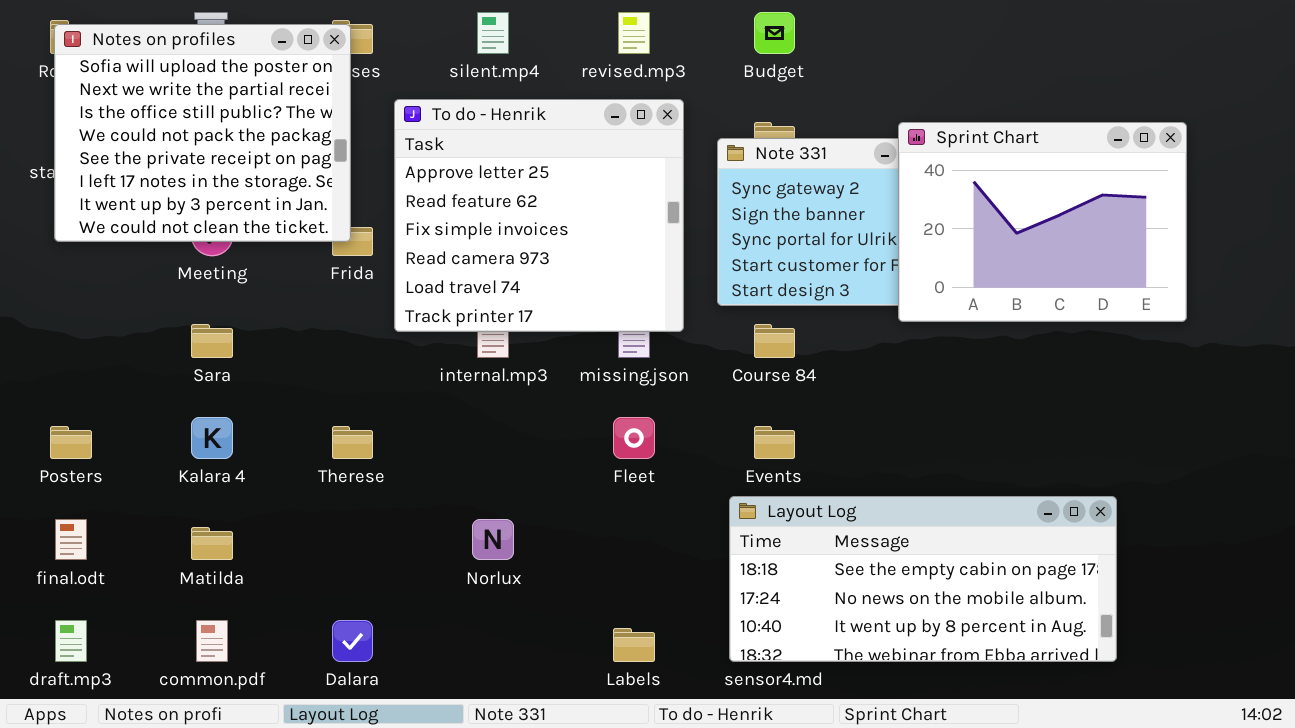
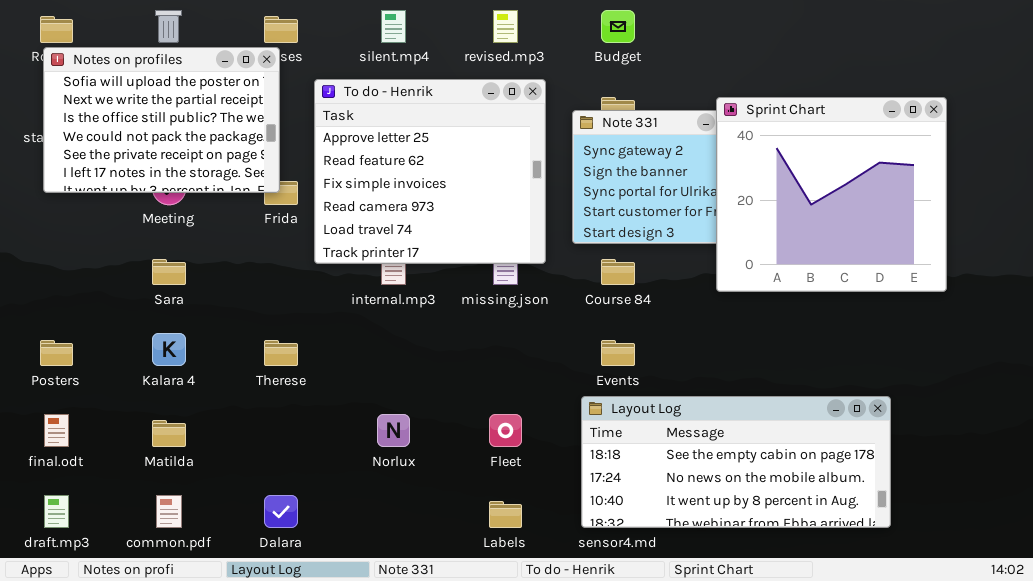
Notes on profiles: [54,24,351,242] -> [43,47,280,193], resized
Sprint Chart: [898,122,1187,322] -> [716,97,947,292], resized
Fleet: [613,417,655,459] -> [489,414,522,447], moved

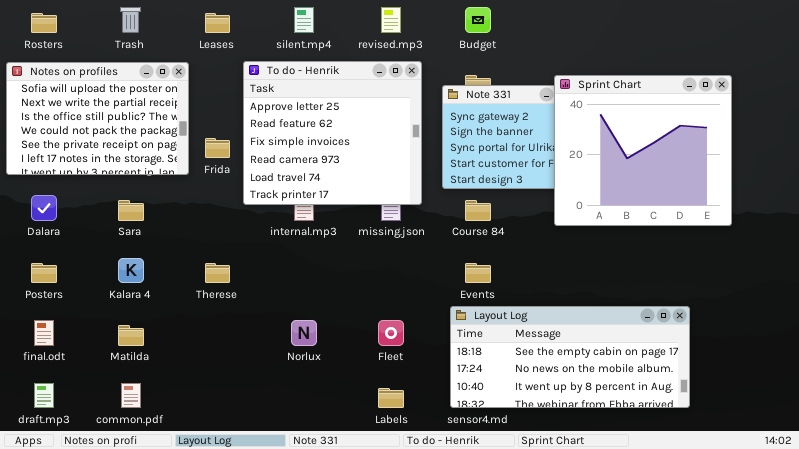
Notes on profiles: [43,47,280,193] -> [6,62,189,175], moved
Dalara: [264,495,298,528] -> [31,195,57,221], moved

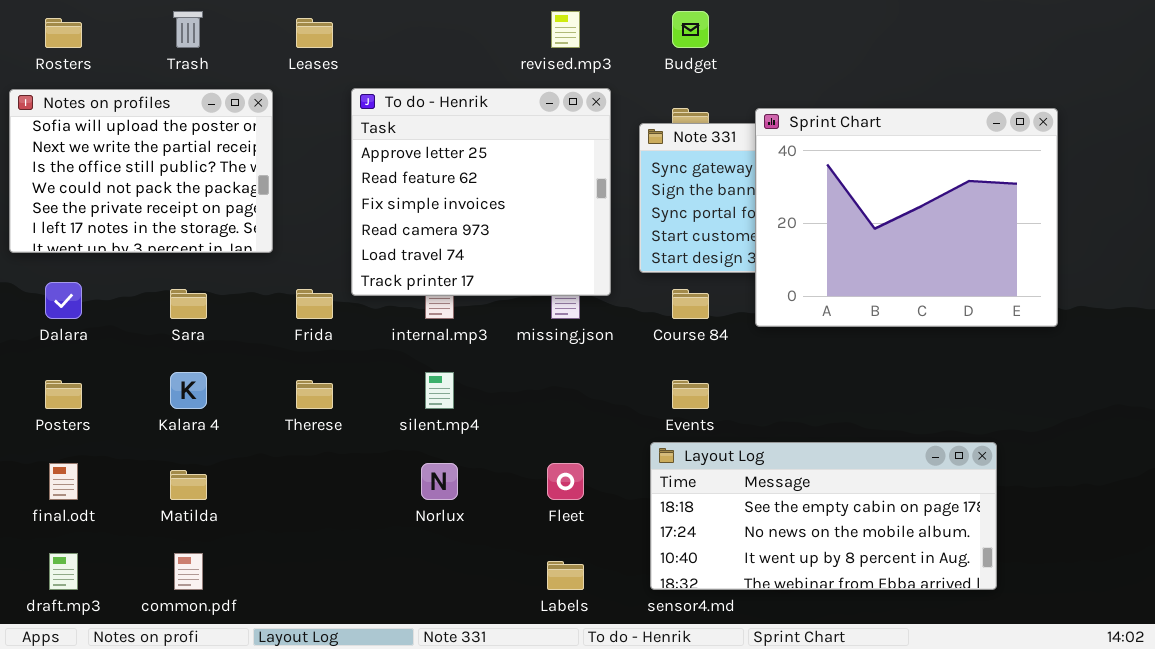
silent.mp4: [294,7,314,33] -> [425,372,454,409], moved
Sprint Chart: [554,75,732,226] -> [755,108,1058,327], resized
Frida: [205,138,230,158] -> [296,289,333,319], moved

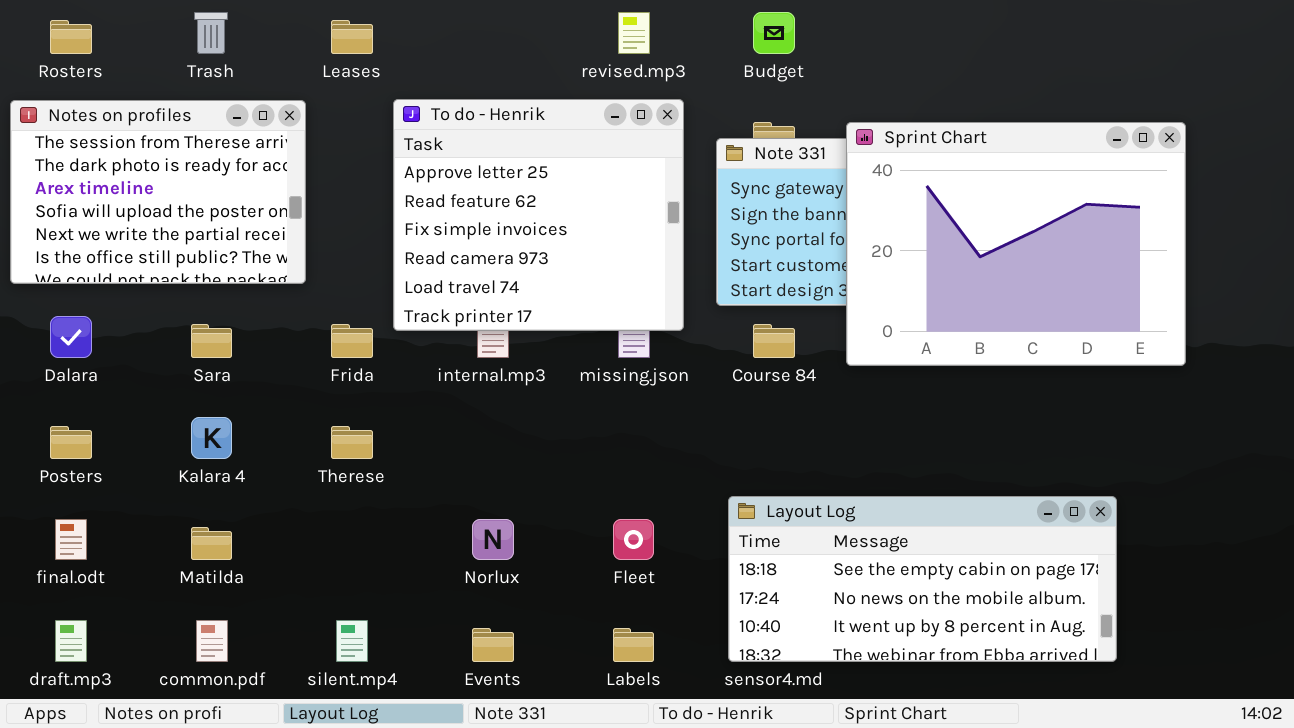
Notes on profiles: [9,89,273,253] -> [10,100,306,284], scrolled up 3 rows
silent.mp4: [425,372,454,409] -> [336,620,368,662], moved
Events: [672,380,709,409] -> [472,628,514,662], moved

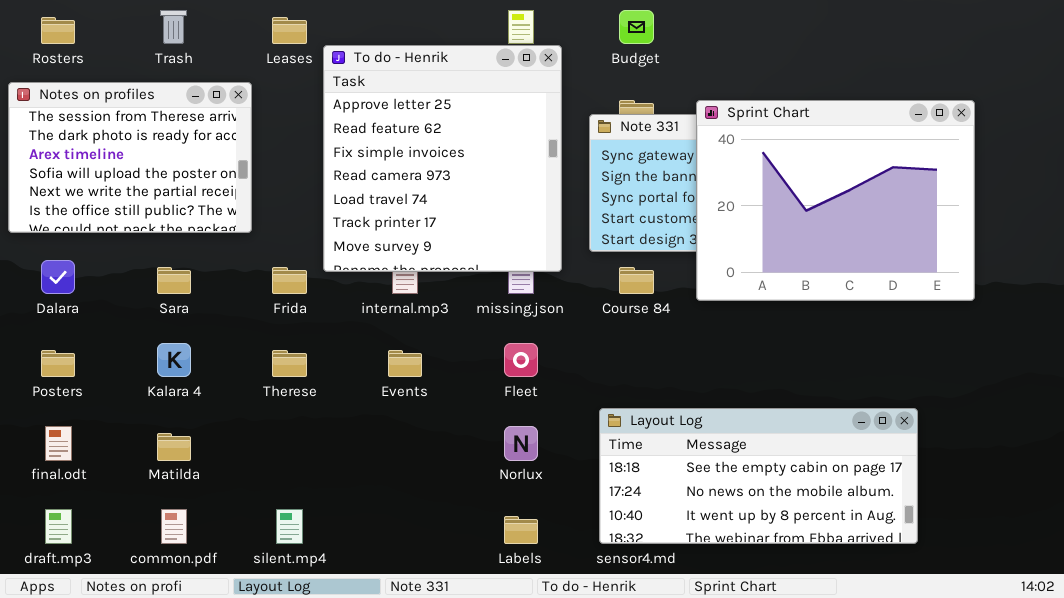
To do - Henrik: [393,99,684,331] -> [323,45,562,272], resized
Norlux: [472,519,514,560] -> [504,426,538,461], moved
Fleet: [613,519,654,560] -> [504,343,538,377], moved
Events: [472,628,514,662] -> [388,350,422,377], moved

